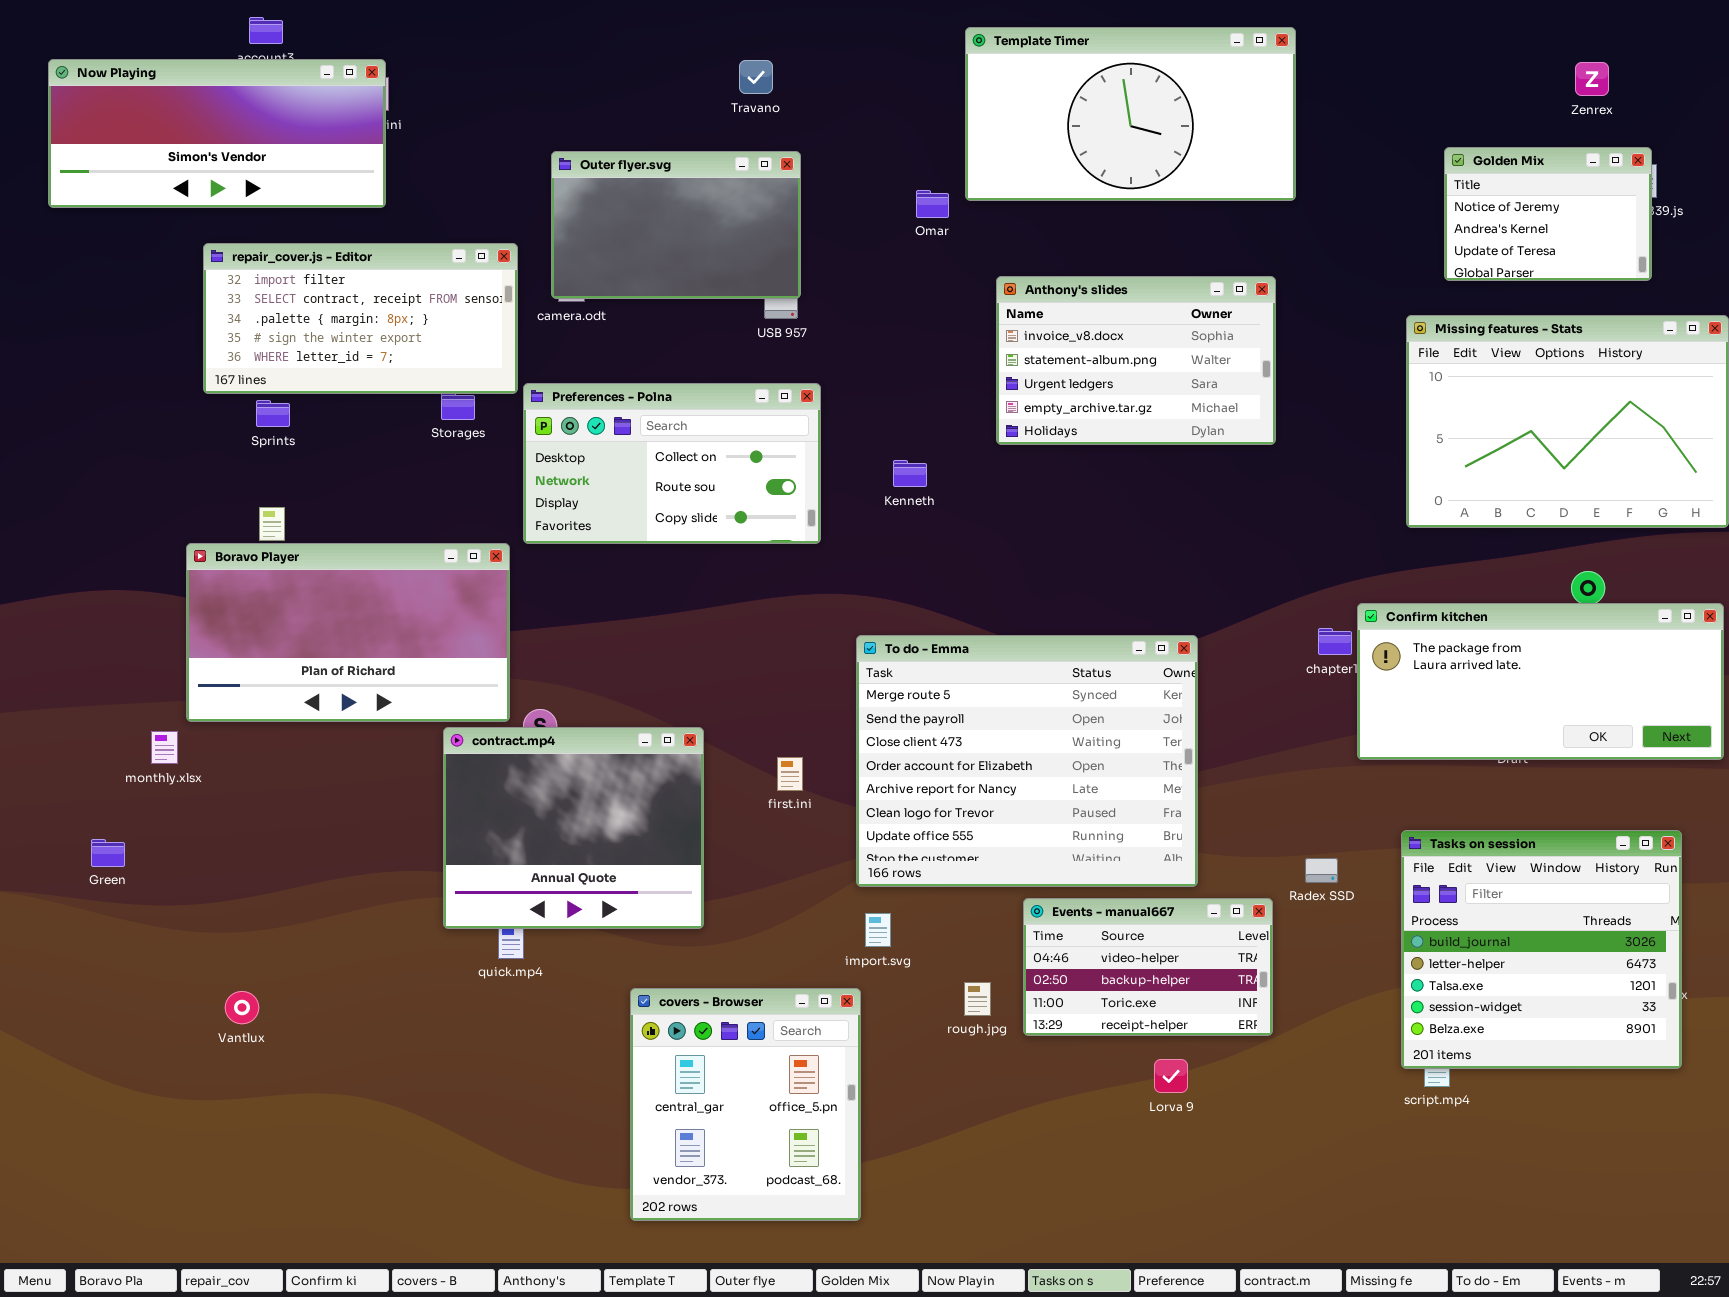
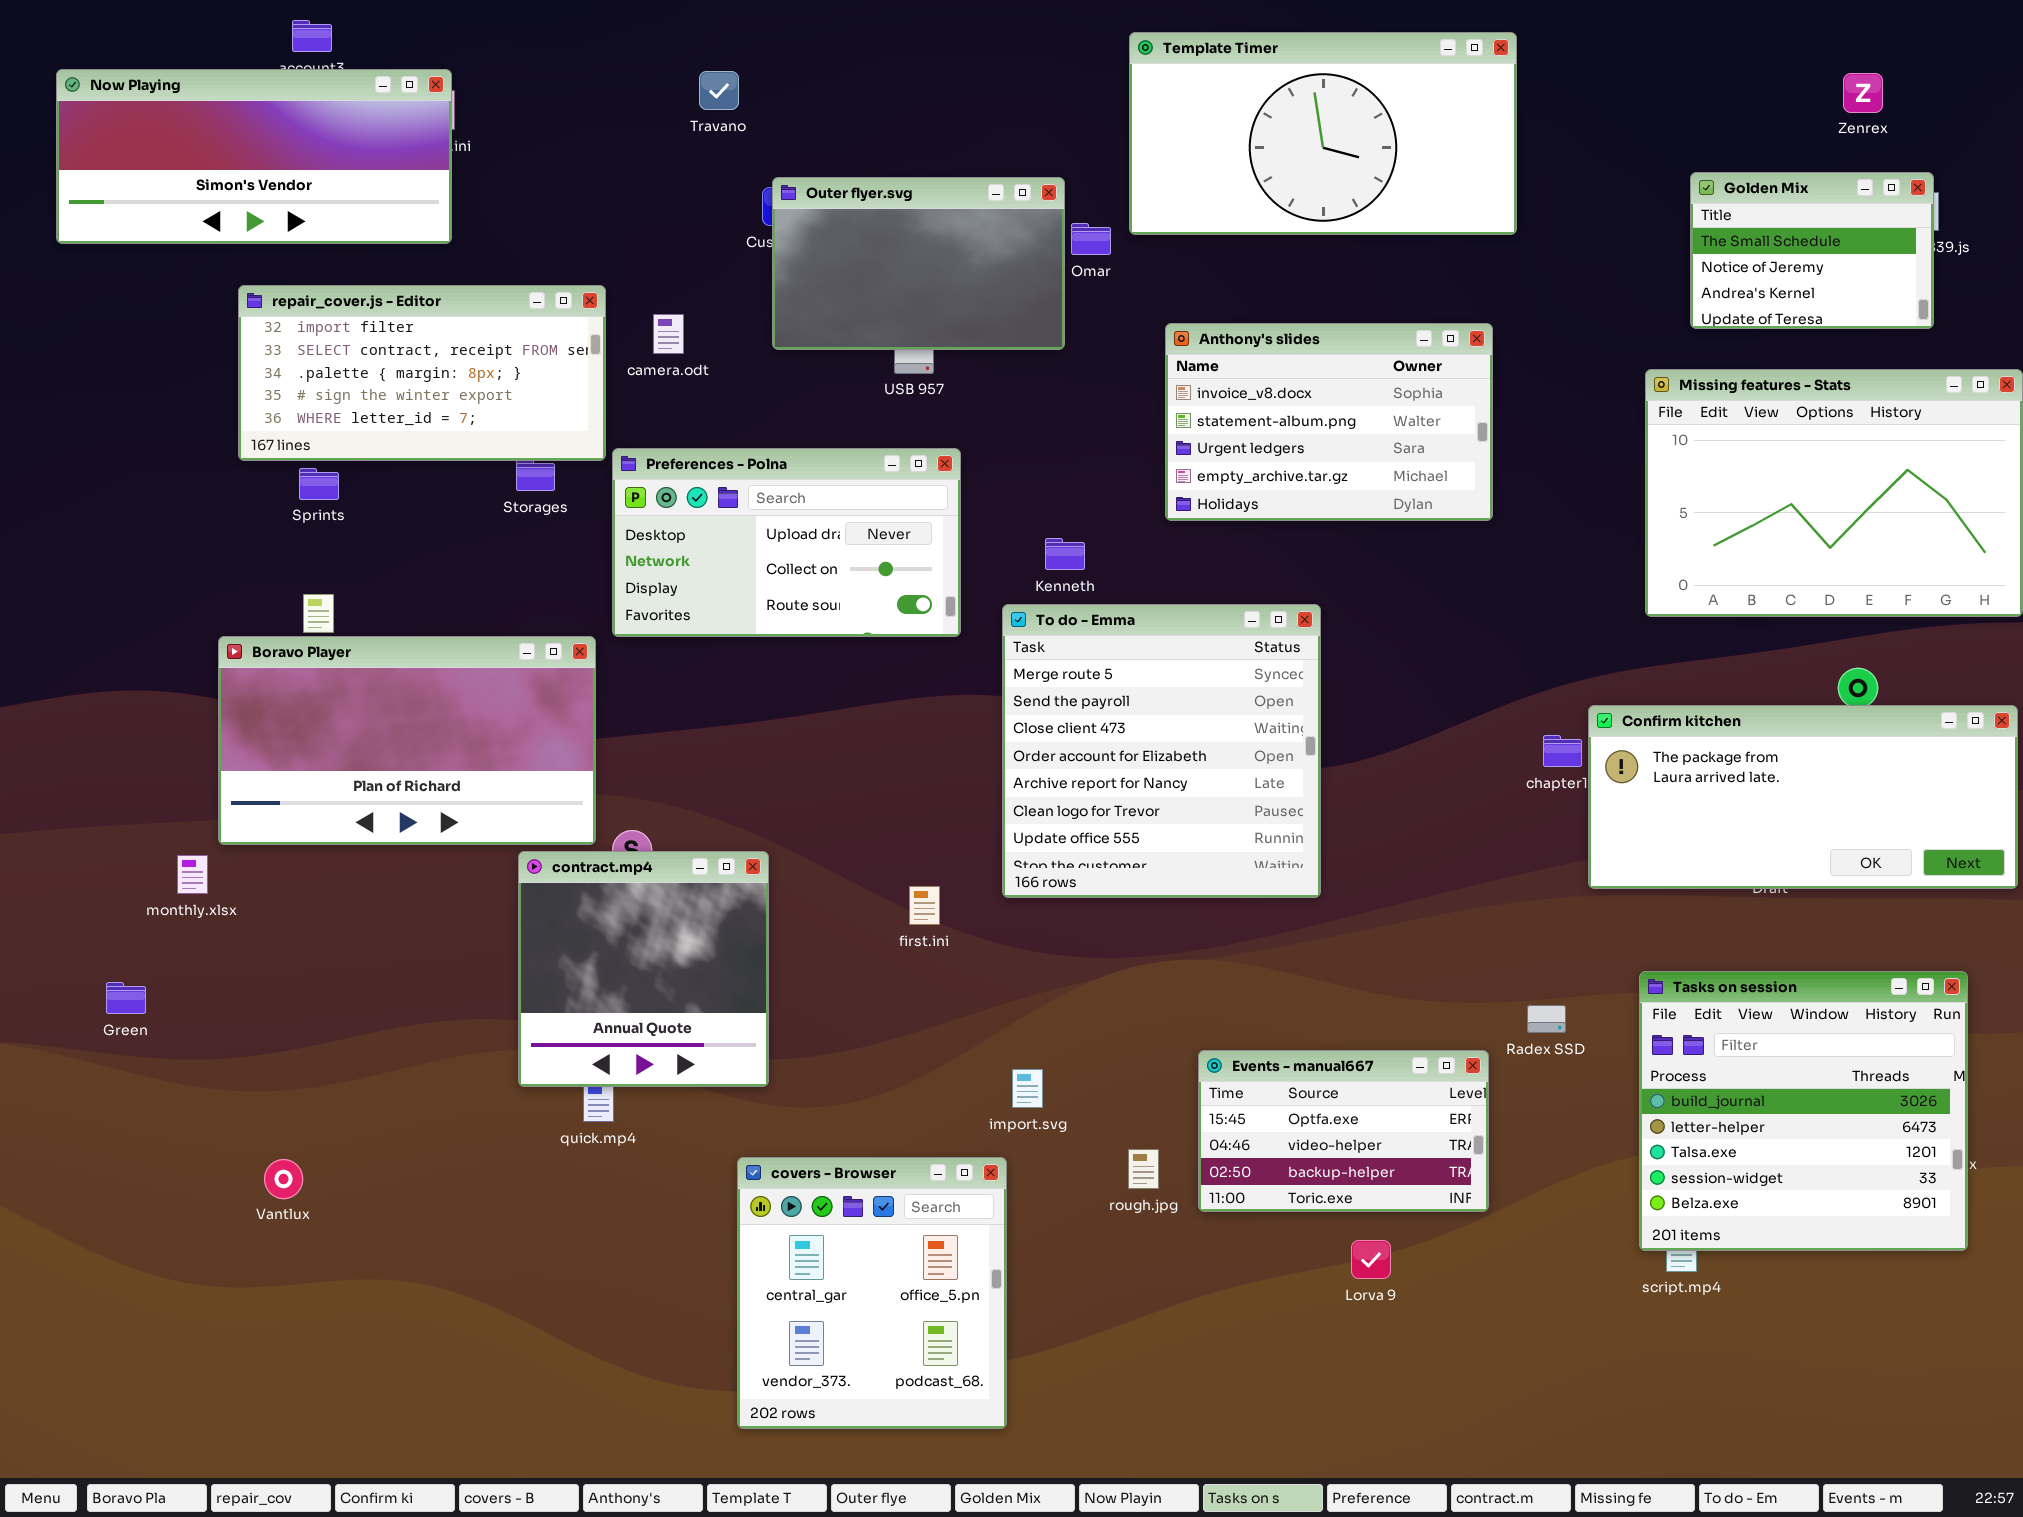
Travano: [739,60,773,94] -> [699,71,739,110], moved
Golden Mix: [1444,147,1652,281] -> [1690,172,1934,329], scrolled up 1 row
Outer flyer.svg: [551,151,801,299] -> [772,177,1065,350], moved
Preferences - Polna: [523,383,821,544] -> [612,448,961,637], scrolled up 1 row
To do - Emma: [856,635,1198,887] -> [1002,604,1321,898], moved, resized
contract.mp4: [443,727,704,929] -> [518,851,769,1087], resized
Events - manual667: [1023,898,1273,1036] -> [1198,1050,1489,1212], scrolled up 1 row

